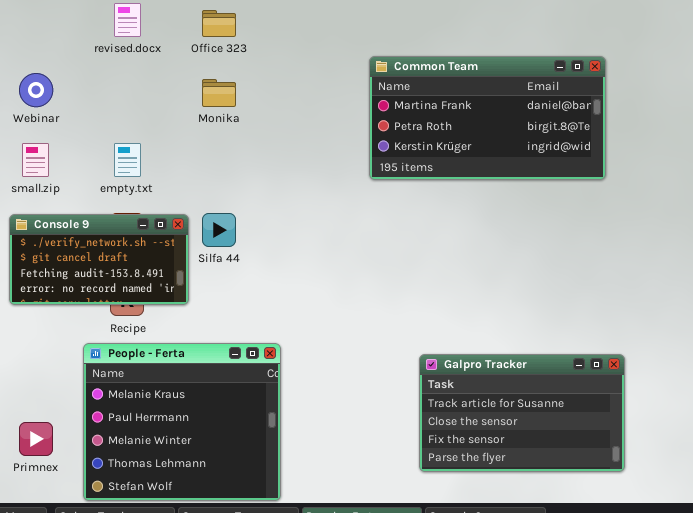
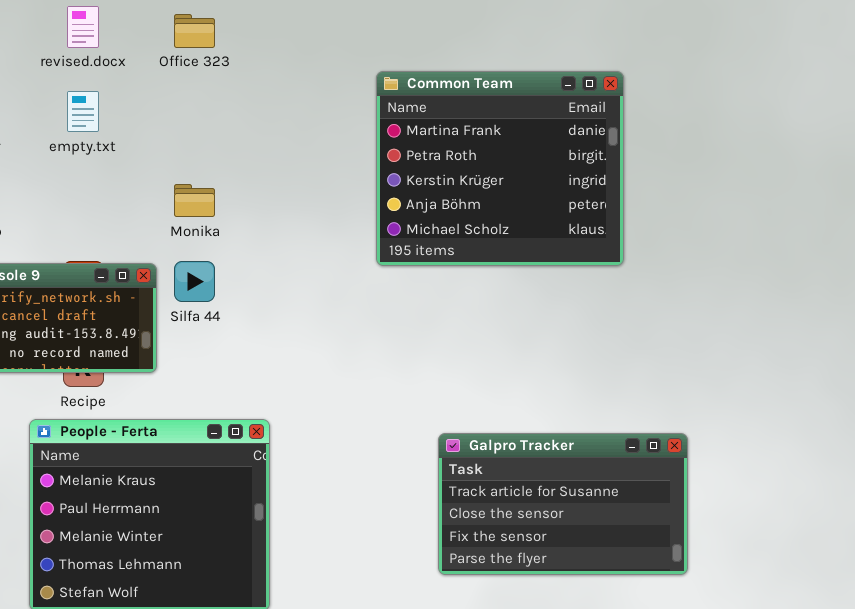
Common Team: [369,56,606,180] -> [376,71,624,266], resized
Monika: [202,79,236,107] -> [174,184,215,217], moved
empty.txt: [114,143,141,177] -> [67,91,99,132], moved

